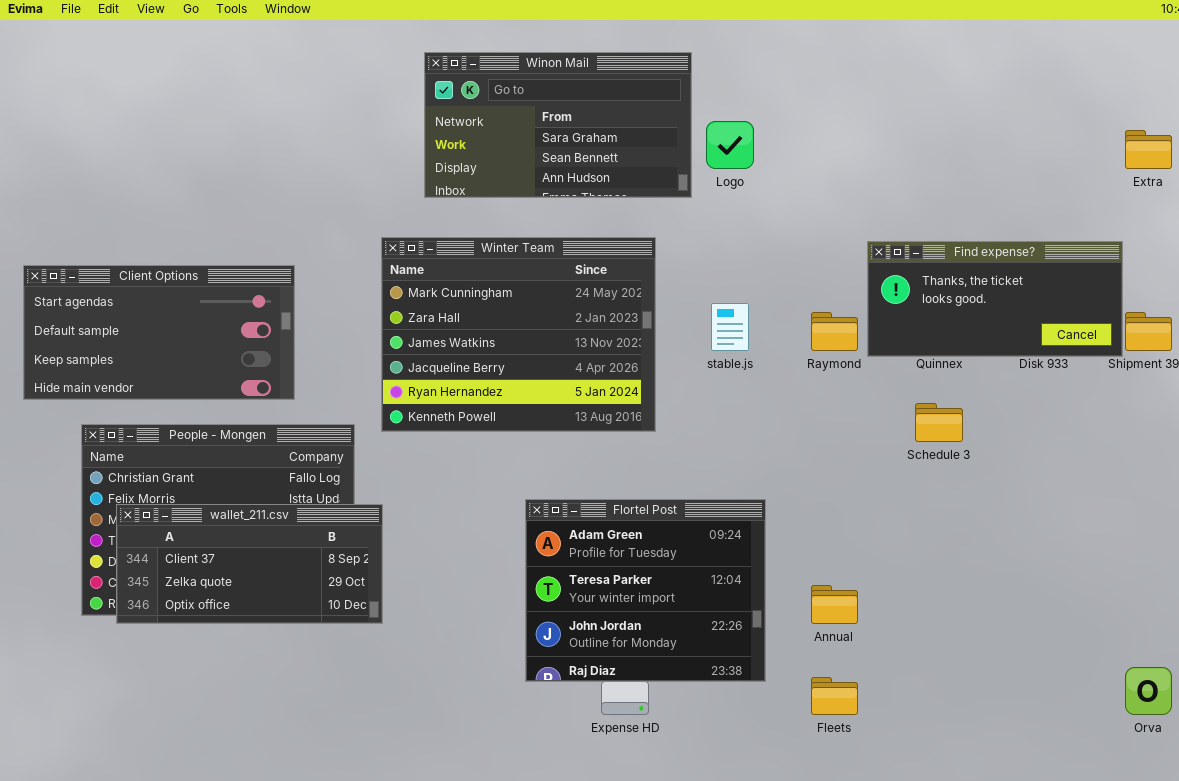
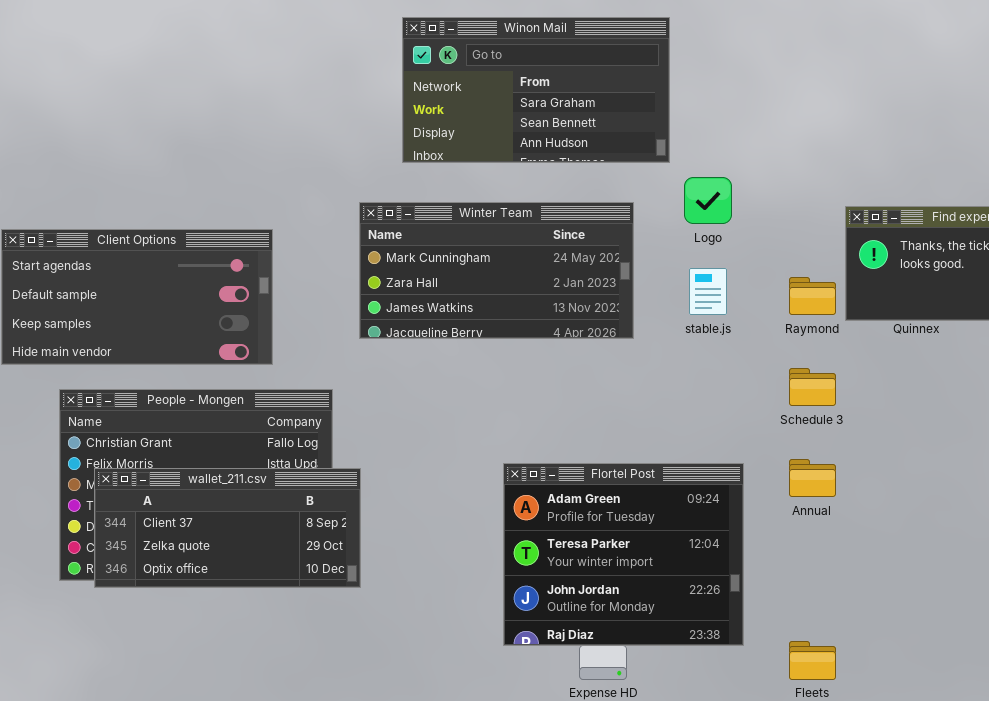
Logo: [706,121,754,169] -> [684,177,732,224], moved
Winter Team: [381,237,656,432] -> [359,202,634,339], resized
Schedule 3: [915,403,963,442] -> [789,368,836,406], moved
Annual: [811,585,858,624] -> [789,459,836,497], moved

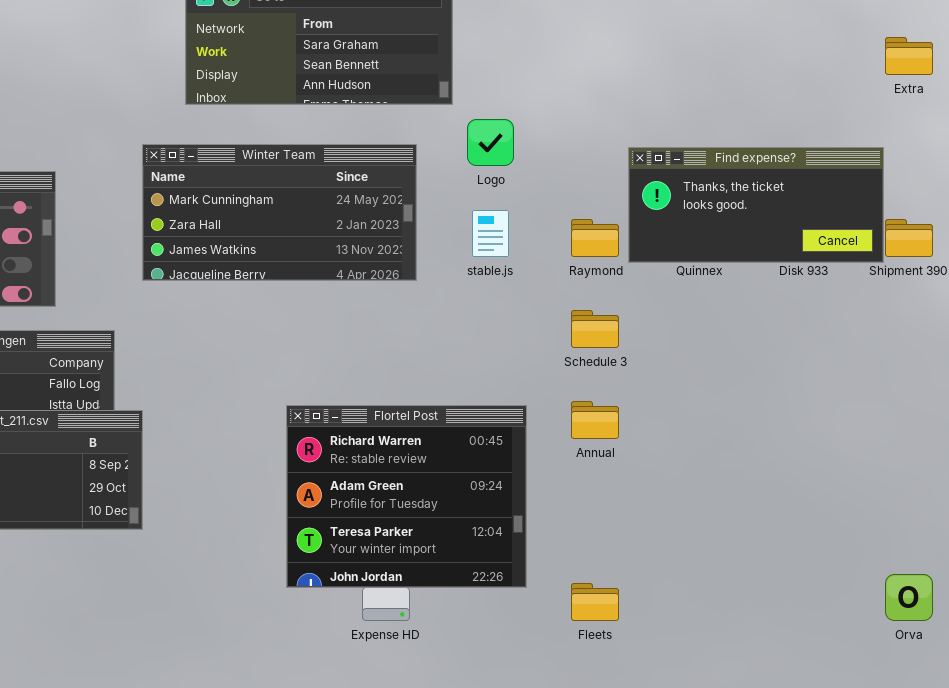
Flortel Post: [503,463,744,646] -> [286,405,527,588], scrolled up 1 row

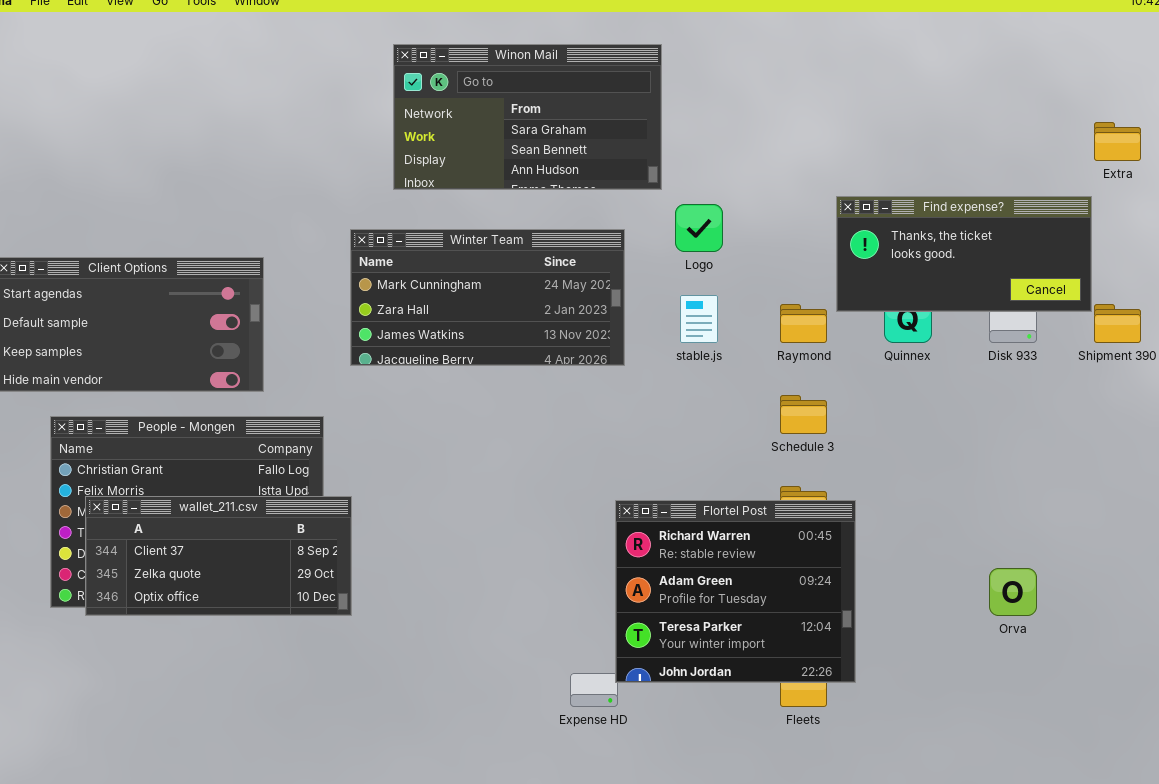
Find expense?: [628,147,884,263] -> [836,196,1092,312], moved
Flortel Post: [286,405,527,588] -> [615,500,856,683], moved
Orva: [885,574,933,621] -> [989,568,1037,616], moved

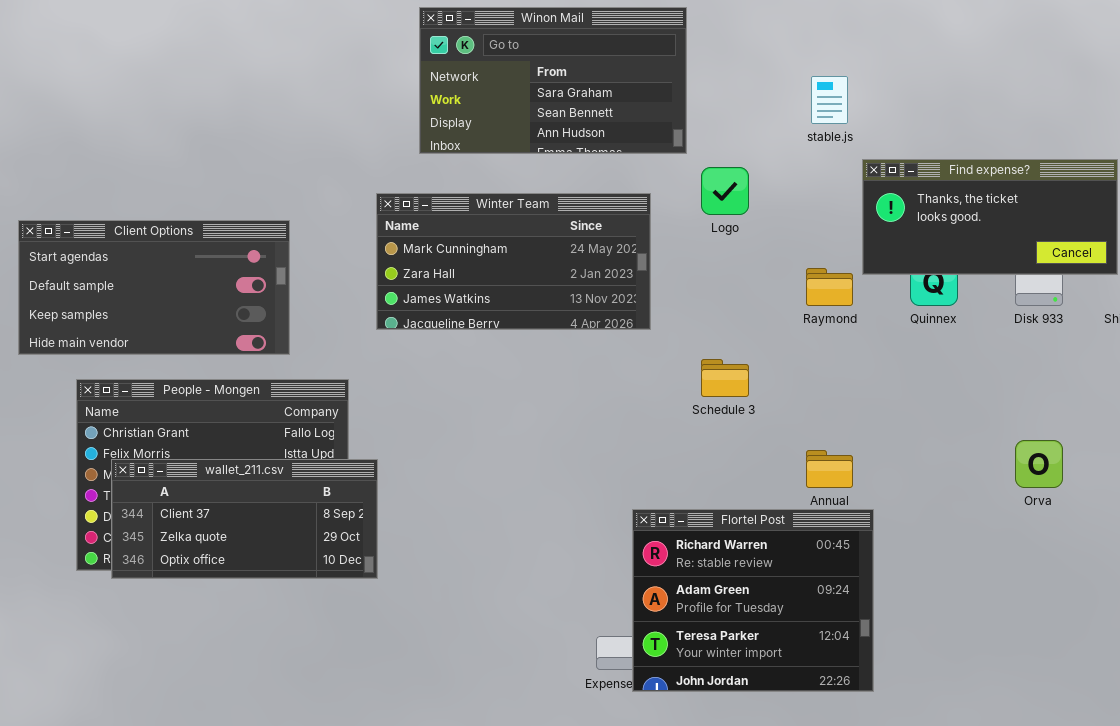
stable.js: [680,295,718,343] -> [811,76,848,124], moved
Schedule 3: [780,395,827,434] -> [701,359,749,397], moved
Flortel Post: [615,500,856,683] -> [632,509,874,692], moved
Orva: [989,568,1037,616] -> [1015,440,1063,488], moved

